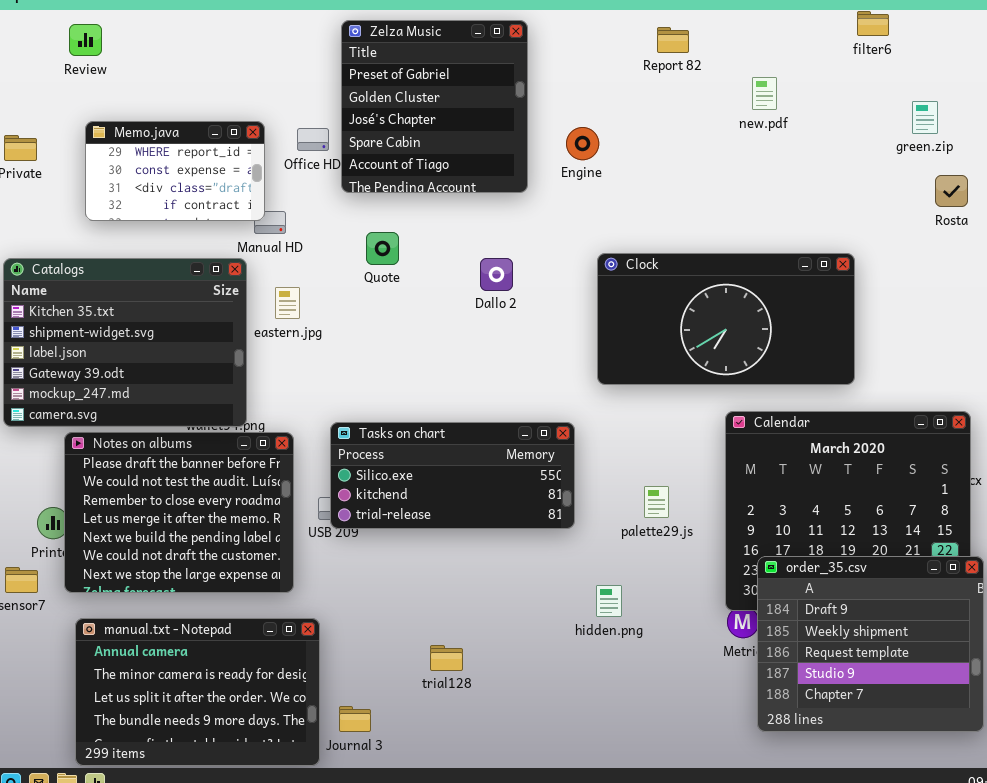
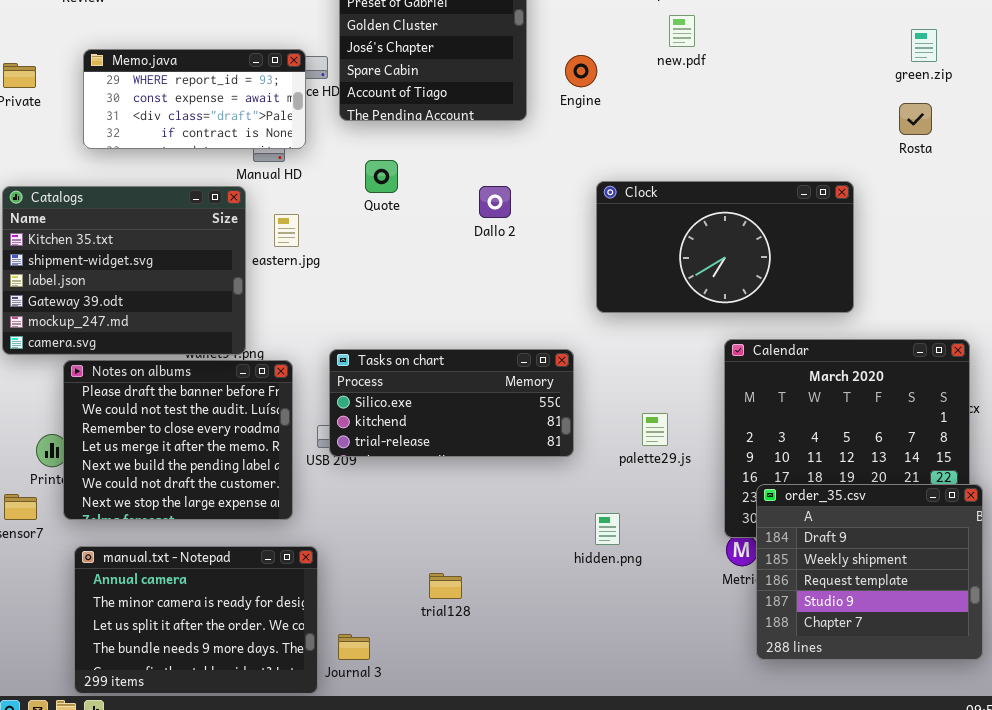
new.pdf: [752,77,777,110] -> [669,15,695,47], moved
Memo.java: [85,121,265,221] -> [83,49,306,149], resized
Rosta: [935,175,968,207] -> [899,103,932,135], moved

